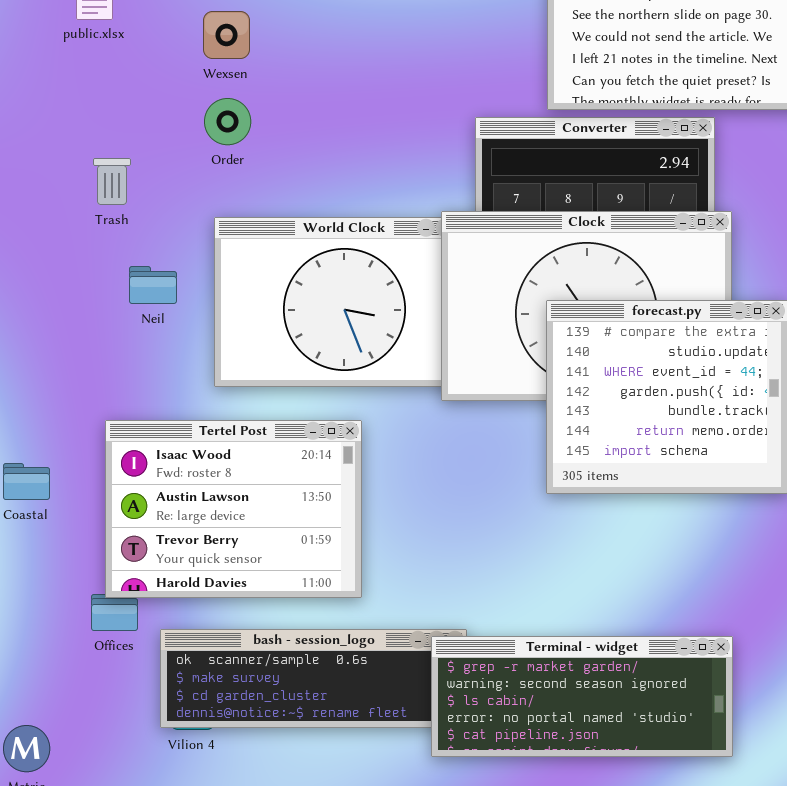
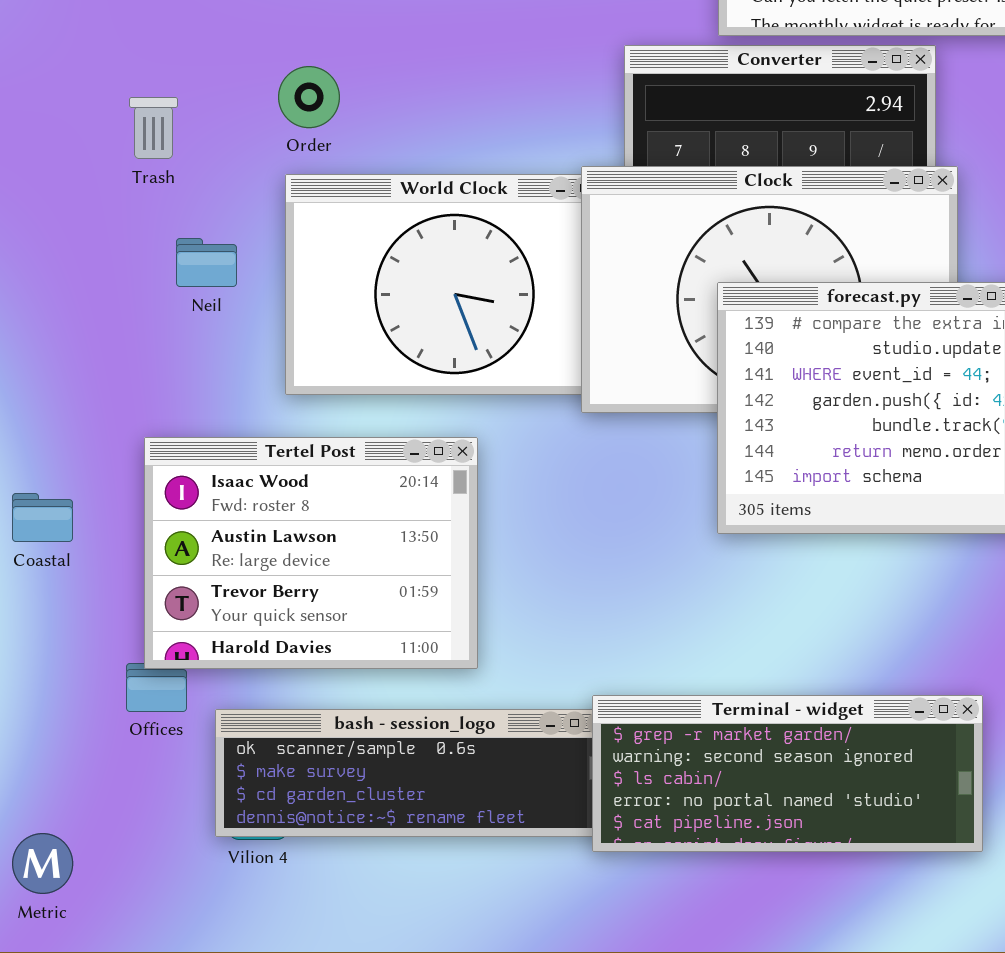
Order: [204,98,251,145] -> [278,66,340,128], moved
Terminal - widget: [431,636,733,757] -> [592,695,983,852], moved

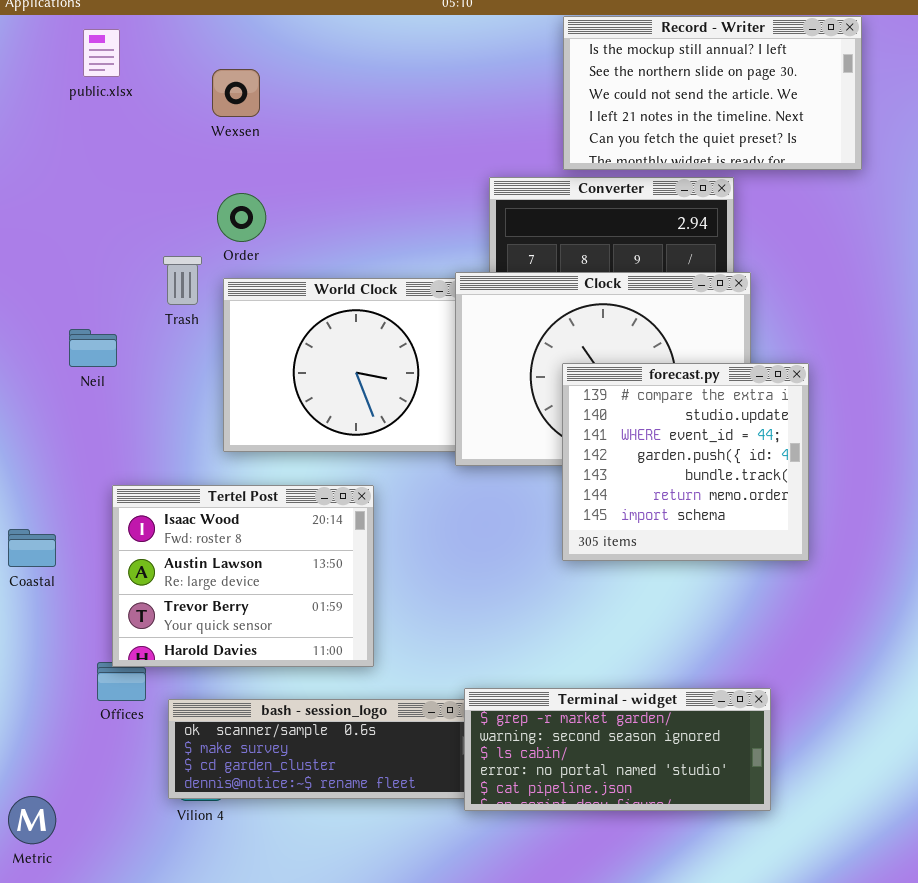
Trash: [129,97,178,159] -> [163,256,202,305], moved
Neil: [176,238,237,287] -> [69,329,117,367], moved

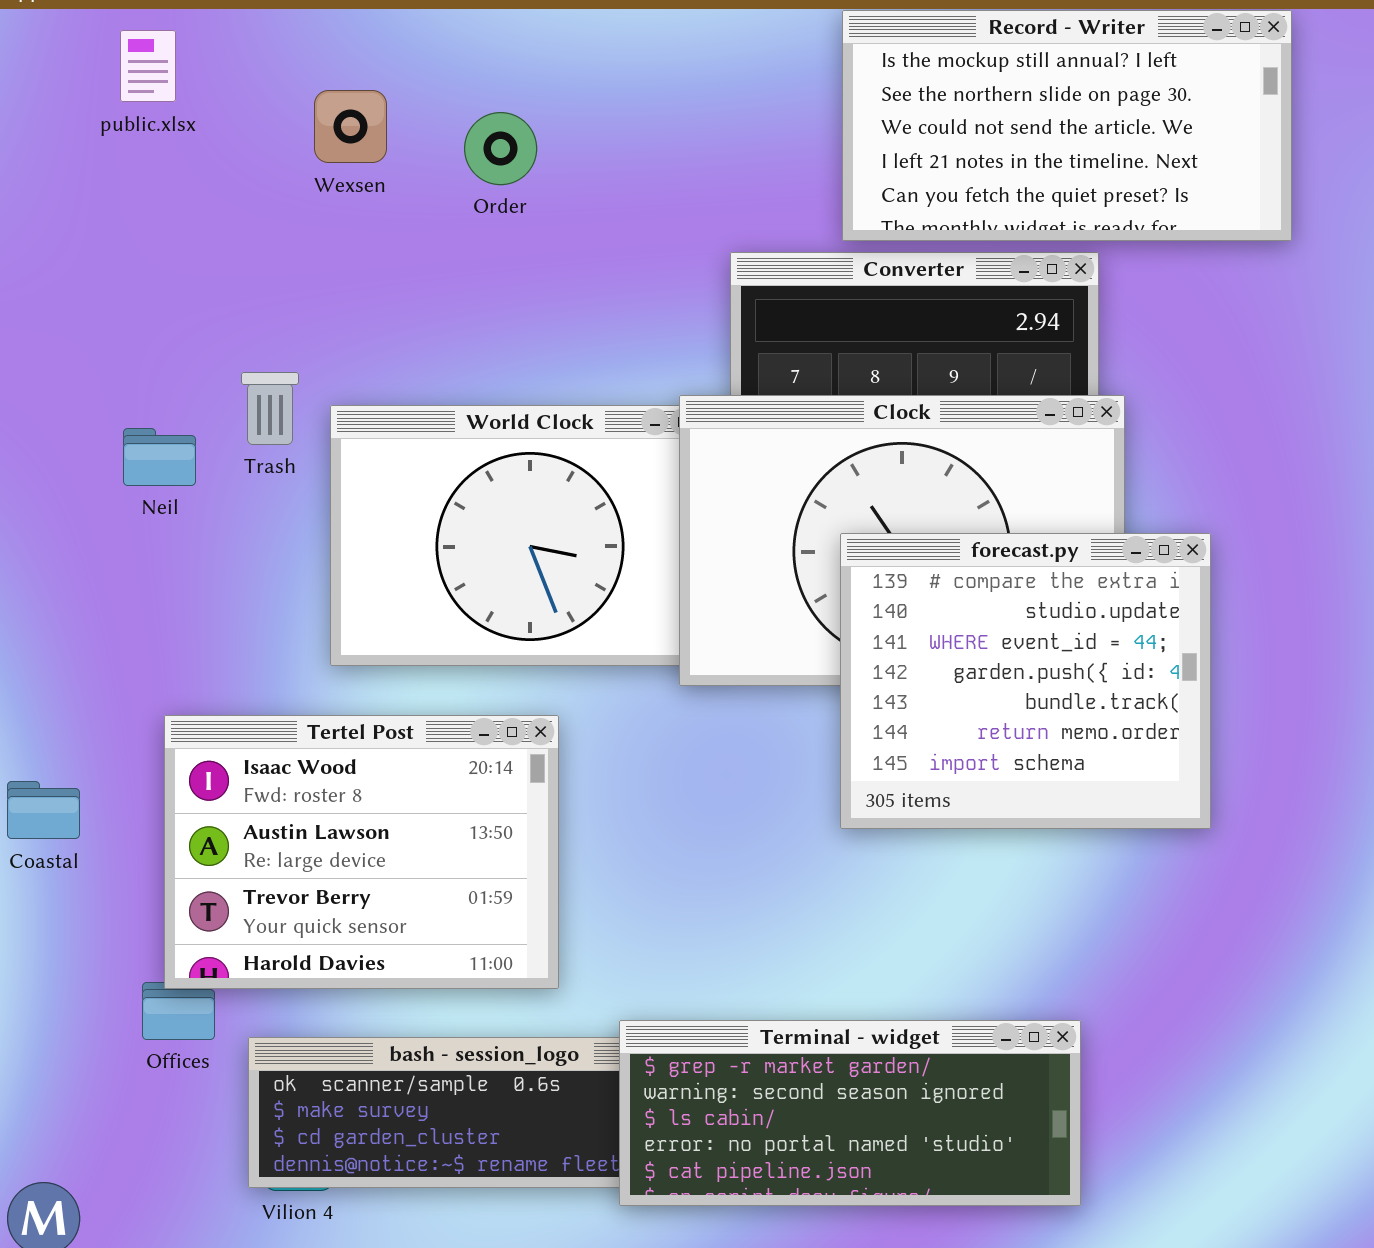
Order: [217,193,266,242] -> [464,112,537,185], moved
Neil: [69,329,117,367] -> [123,428,196,486], moved
Terminal - widget: [464,688,771,811] -> [619,1020,1081,1206], moved

